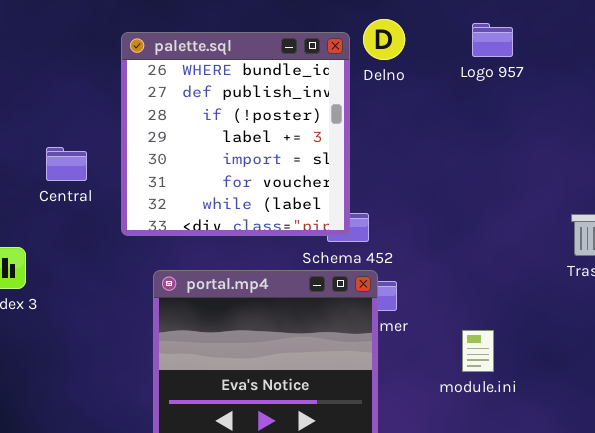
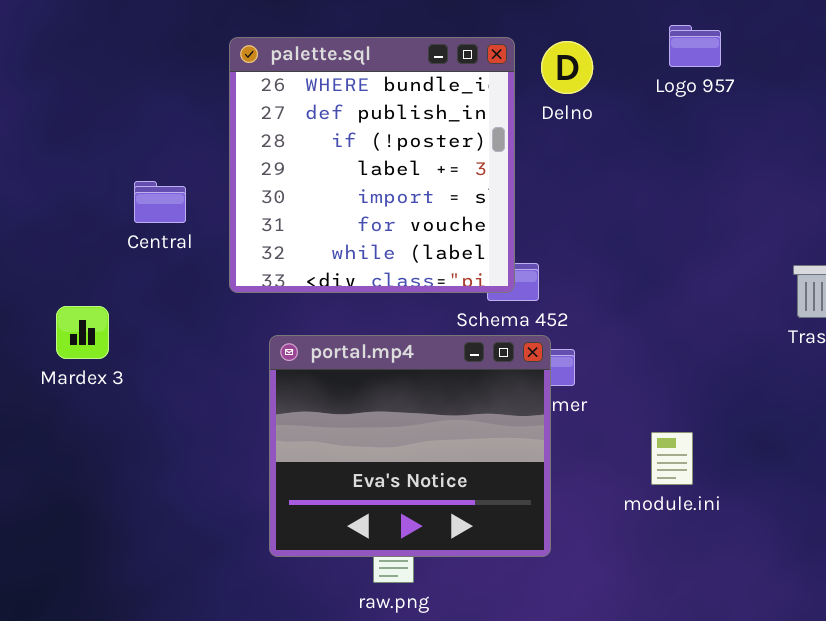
Delno: [363,19,405,60] -> [541,41,593,94], moved
module.ini: [462,330,494,372] -> [651,432,693,485], moved

